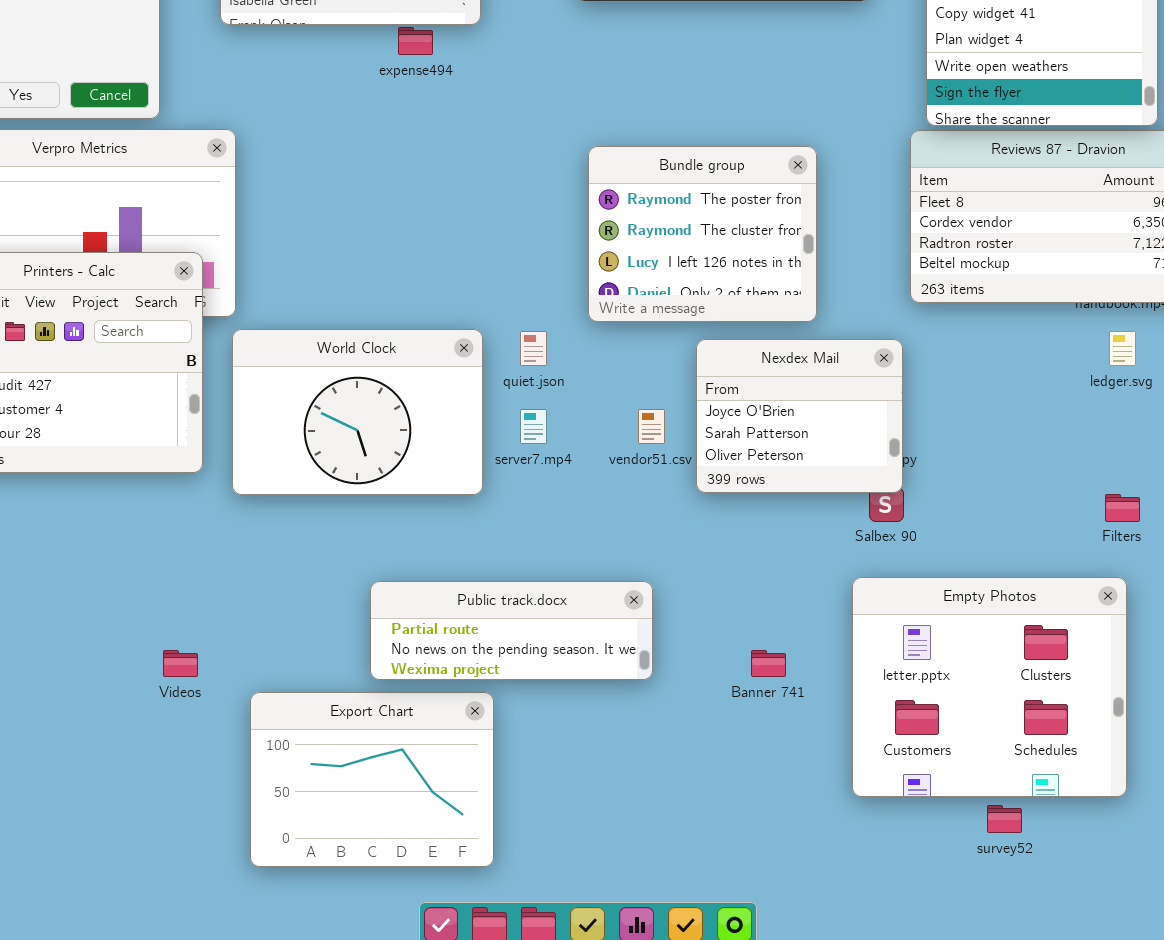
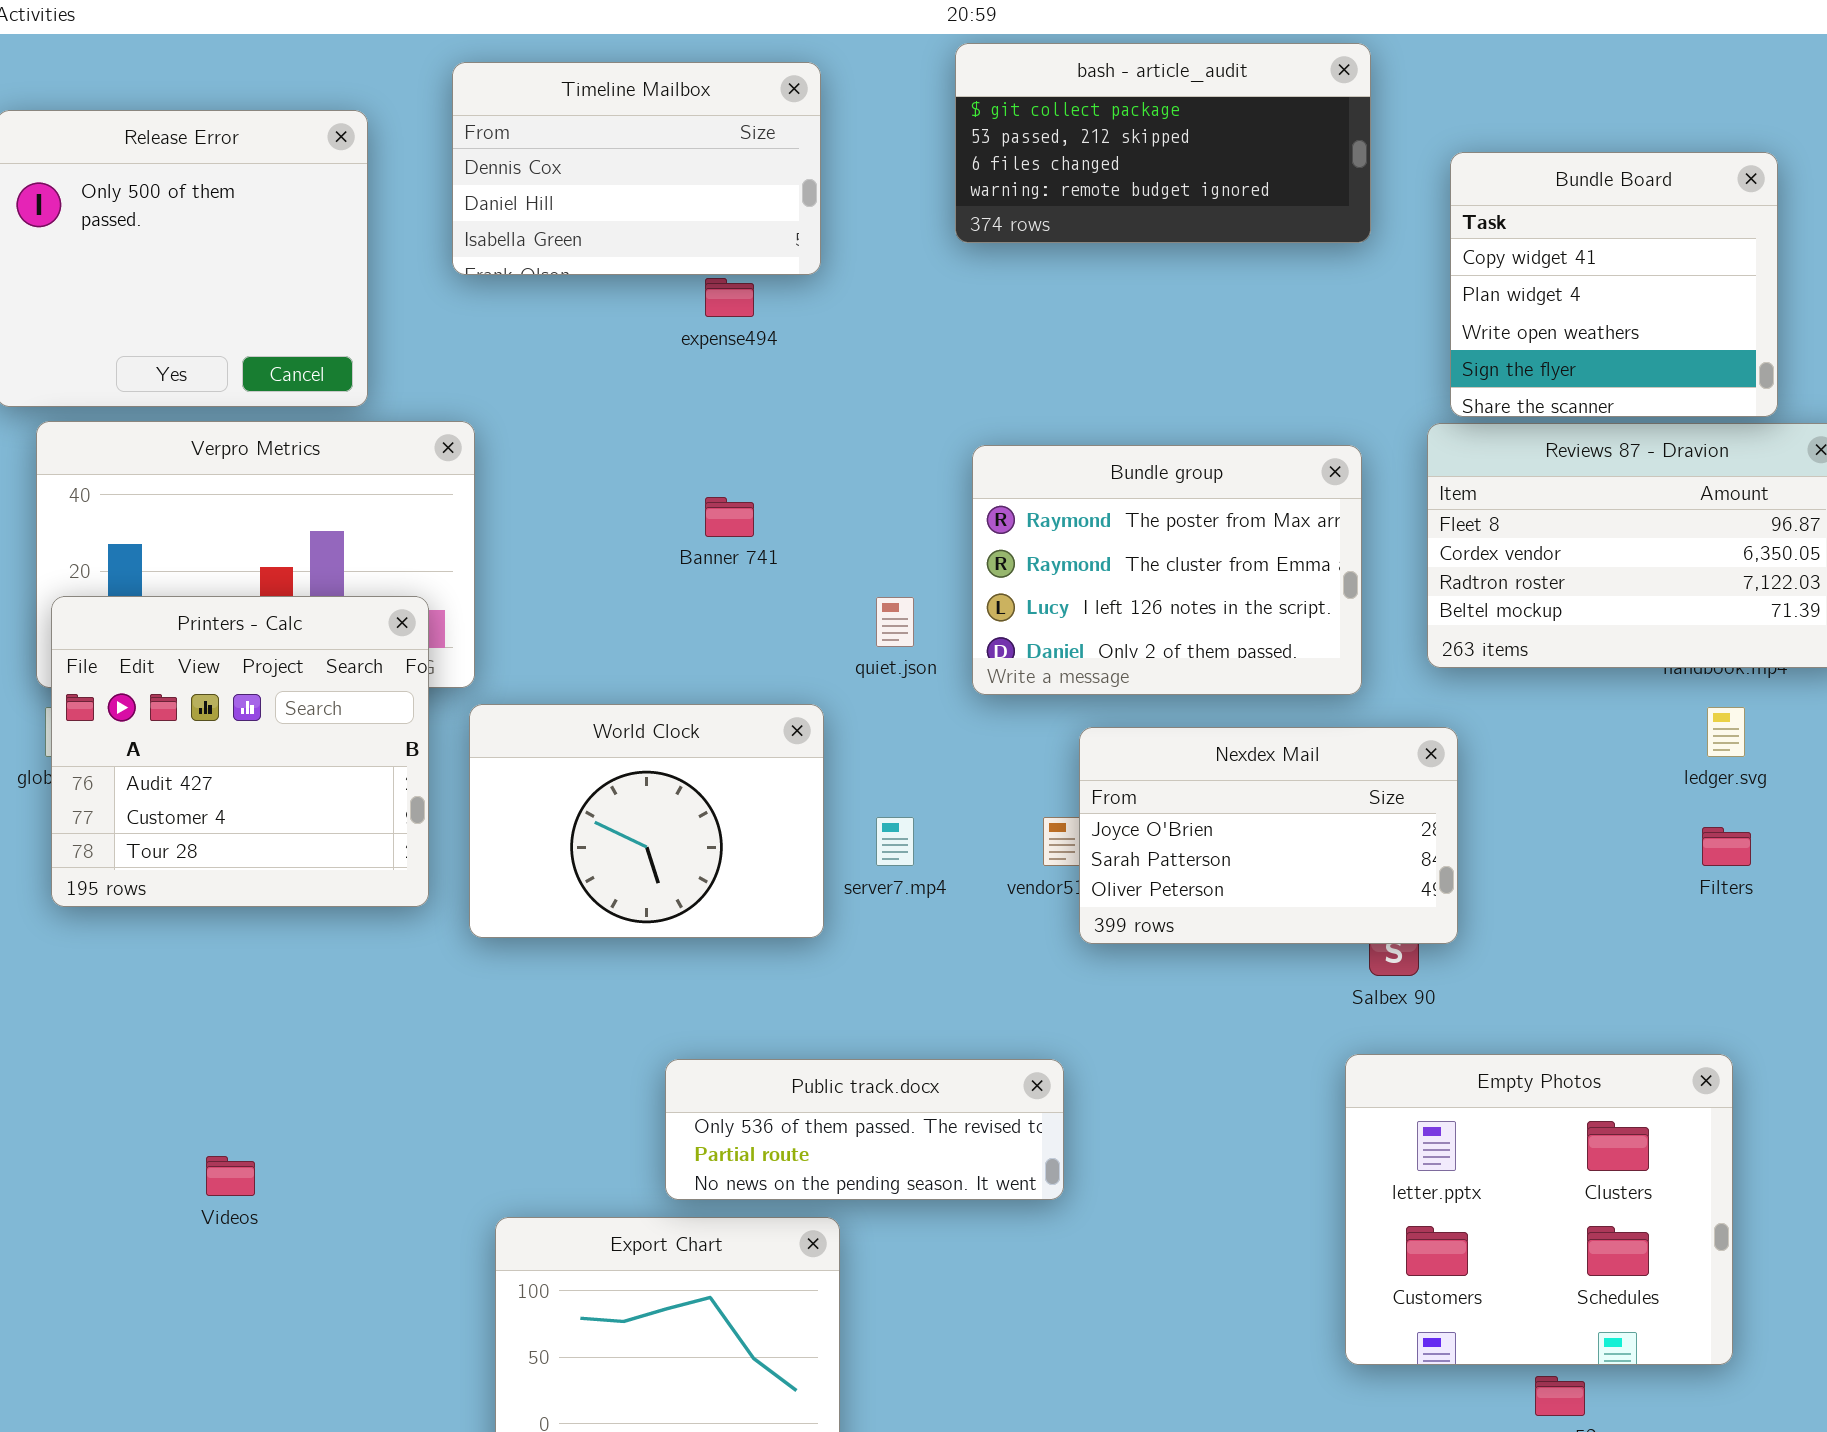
Bundle group: [588,146,817,322] -> [972,445,1362,695], resized
quiet.json: [520,331,547,366] -> [876,597,914,647], moved
Nexdex Mail: [696,339,903,493] -> [1079,727,1458,944], moved, resized
Filters: [1105,494,1140,522] -> [1702,827,1751,866], moved
Public track.docx: [370,581,653,680] -> [665,1059,1064,1200], scrolled up 1 row
Videos: [163,650,198,677] -> [206,1156,255,1196], moved
Banner 741: [751,650,786,677] -> [705,497,754,537], moved

